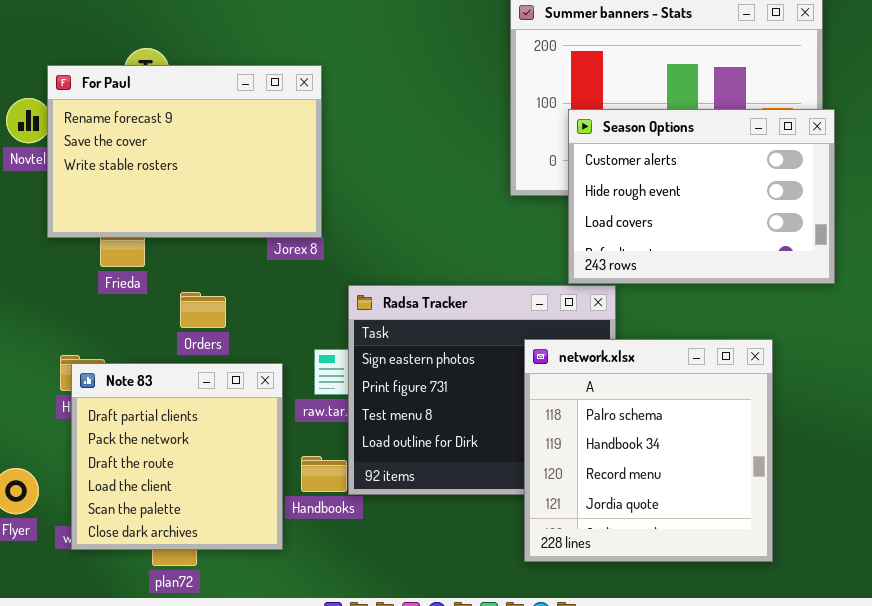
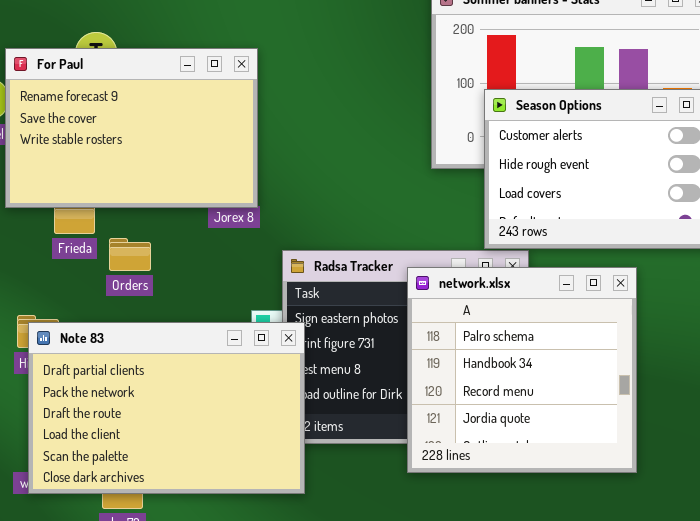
Orders: [180,292,226,328] -> [109,238,151,271], moved
network.xlsx: [524,339,773,562] -> [407,267,637,473], moved
Note 83: [71,363,283,550] -> [28,322,305,494], resized

